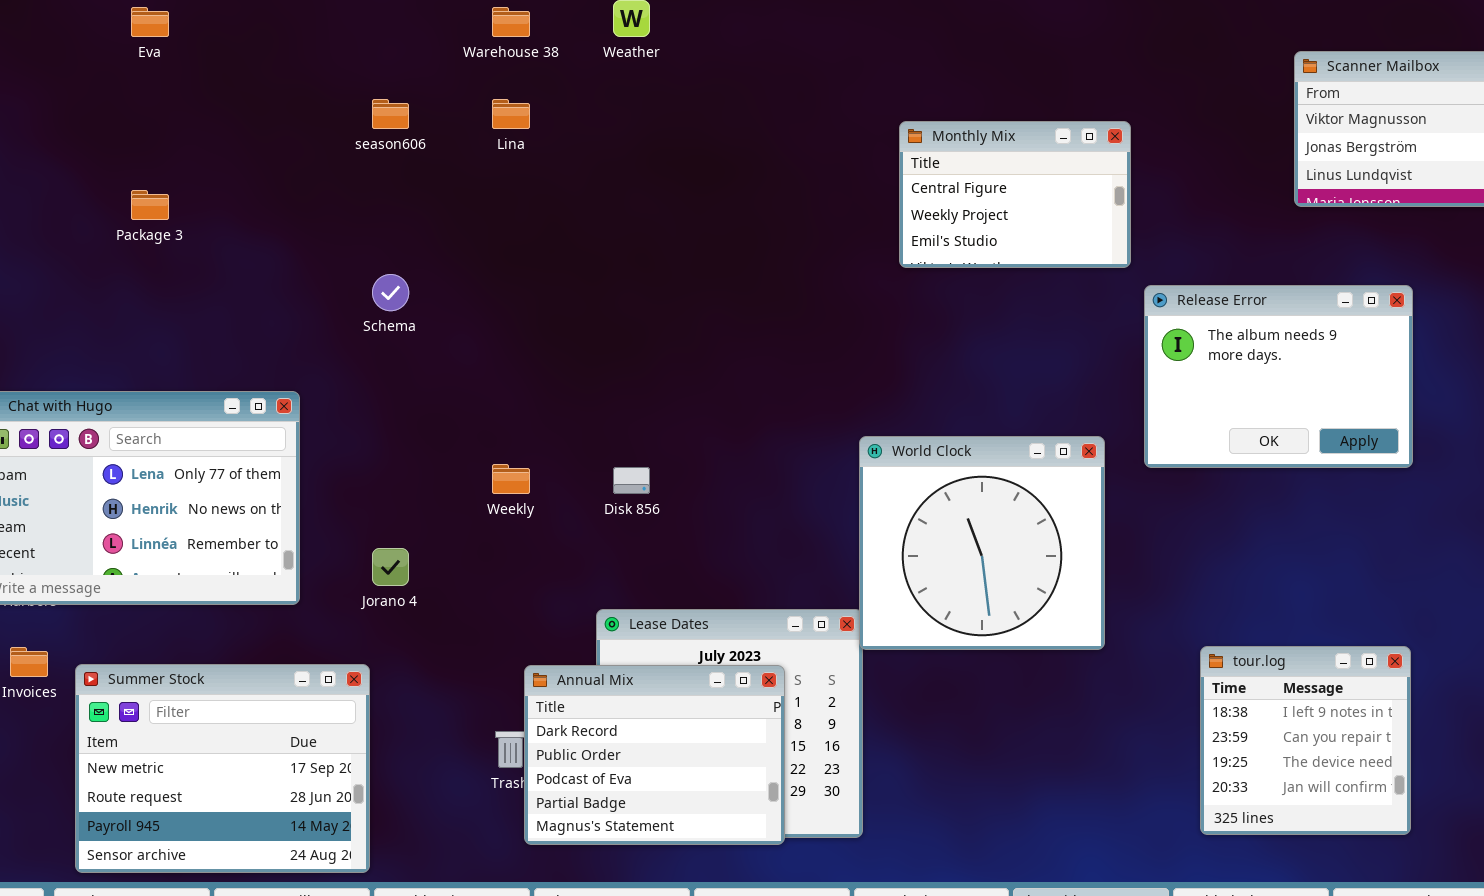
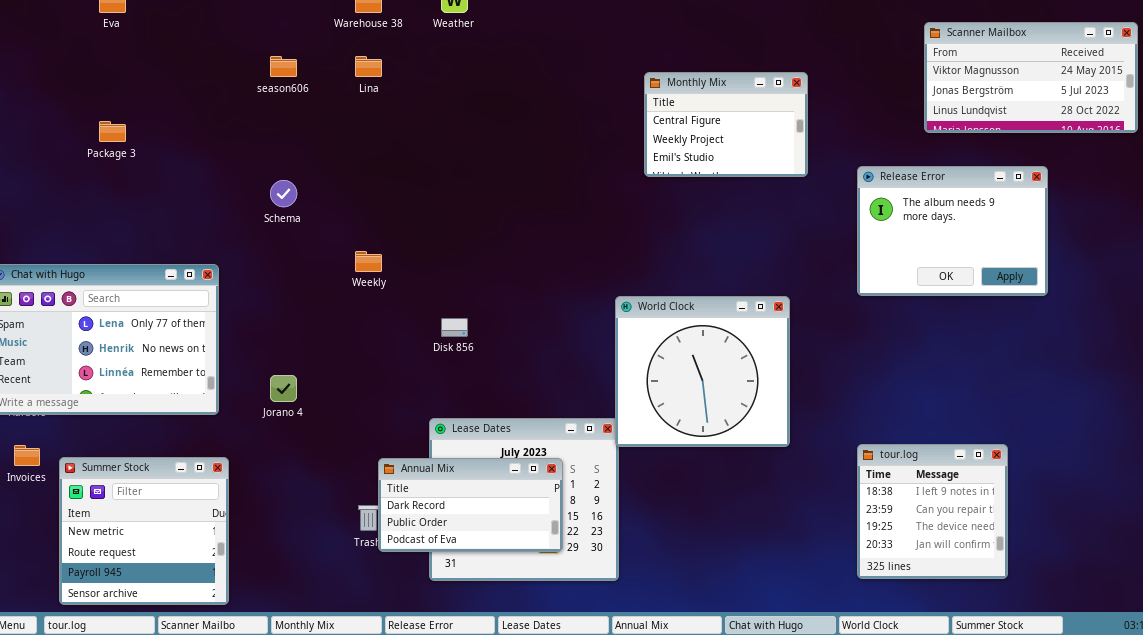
Release Error: [1144,285,1413,468] -> [857,166,1048,296], moved
Weekly: [492,464,530,494] -> [355,251,382,272], moved
Summer Stock: [75,664,370,873] -> [59,457,229,605], resized
Annual Mix: [524,665,785,845] -> [378,458,563,552], resized

